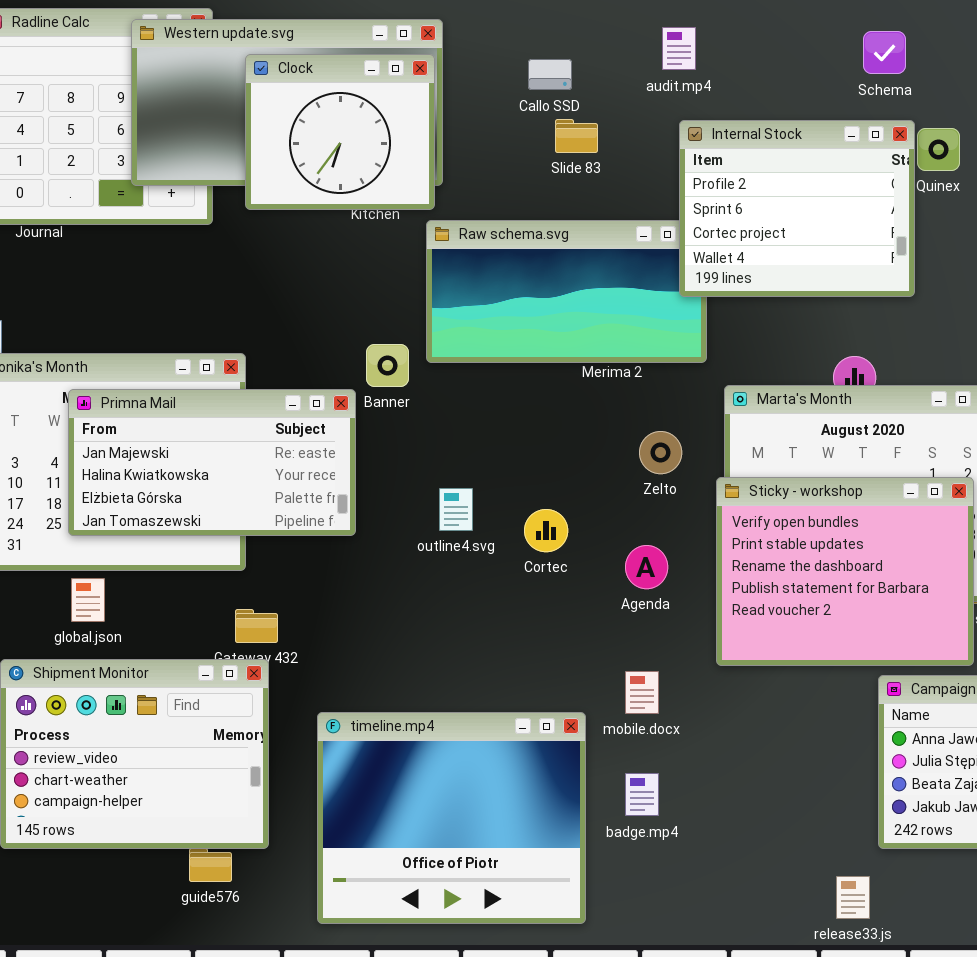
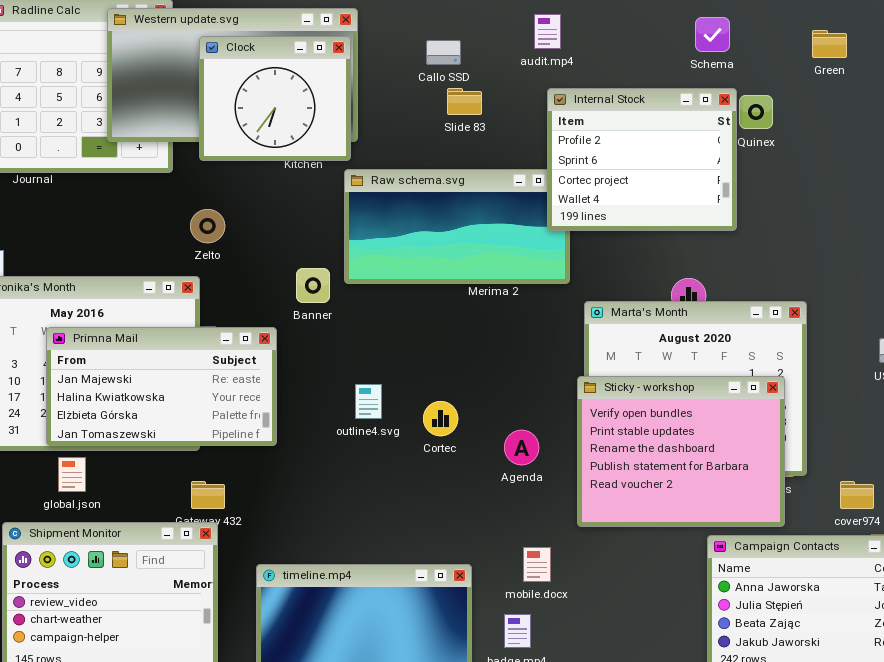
Primna Mail: [68,389,356,536] -> [46,327,277,446], moved
Zelto: [639,431,682,474] -> [190,209,225,243], moved
mobile.docx: [625,671,659,714] -> [523,547,551,582], moved

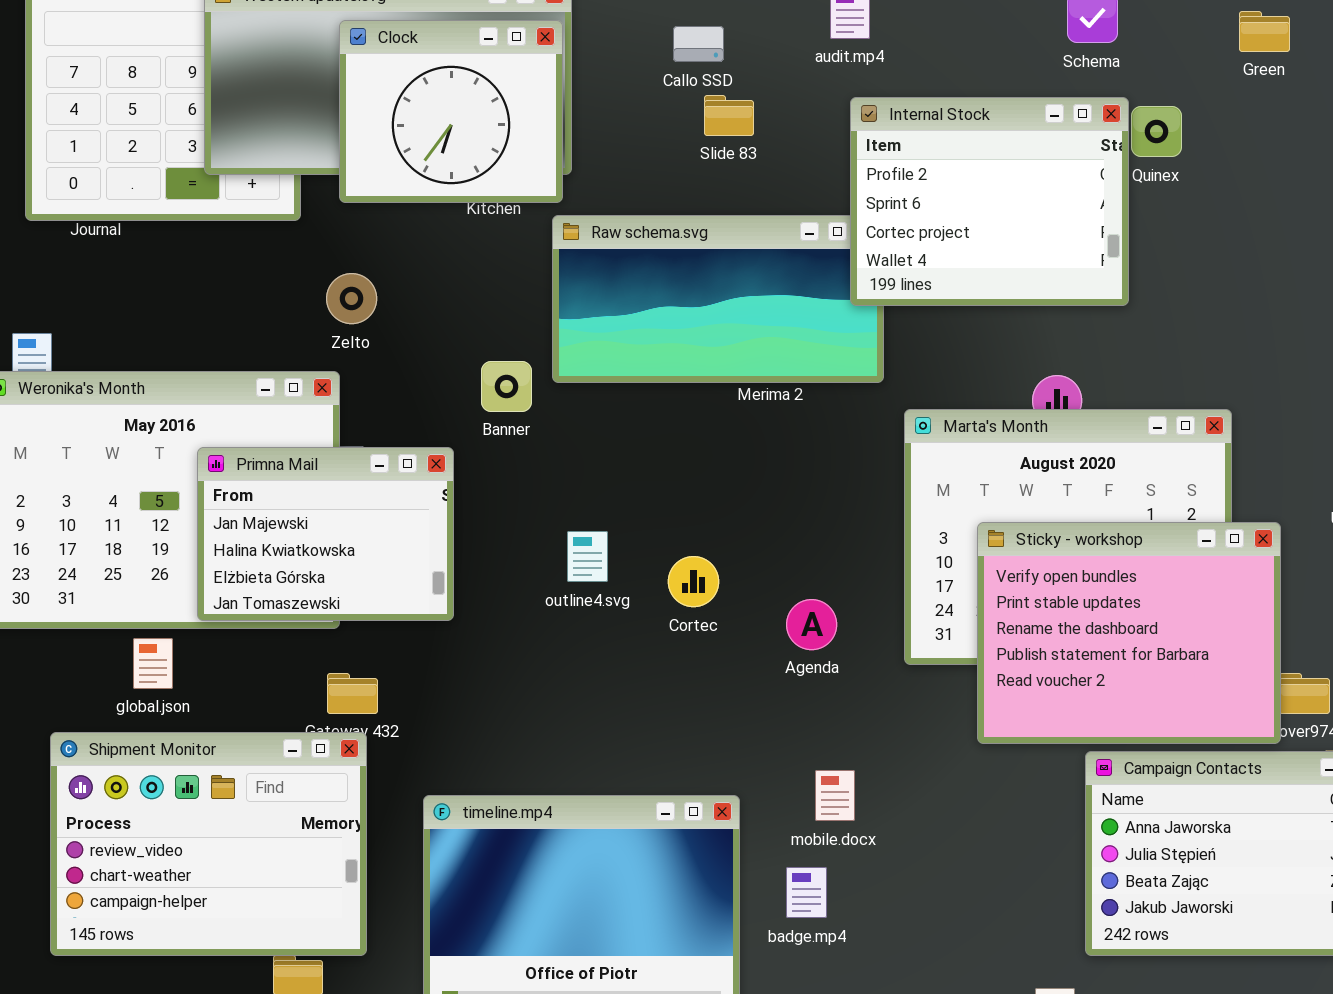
Primna Mail: [46,327,277,446] -> [197,447,454,621], resized
Sticky - workshop: [577,376,785,527] -> [977,522,1281,744], moved

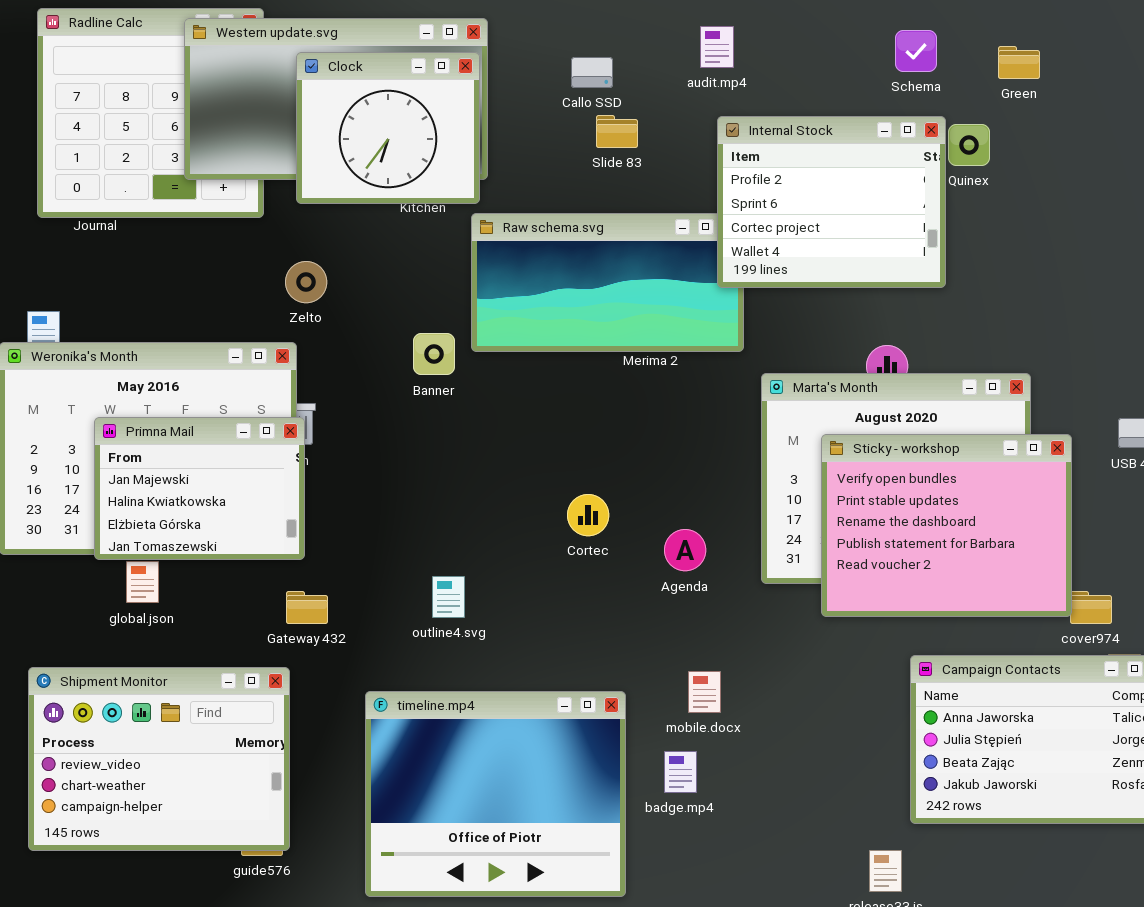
Green: [1239,11,1290,52] -> [998,46,1040,79], moved
Primna Mail: [197,447,454,621] -> [94,417,305,560], moved
Sticky - workshop: [977,522,1281,744] -> [821,434,1072,617], moved
outline4.svg: [567,531,608,582] -> [432,576,465,618], moved
Shipment Monitor: [50,732,367,956] -> [28,667,290,851], moved

